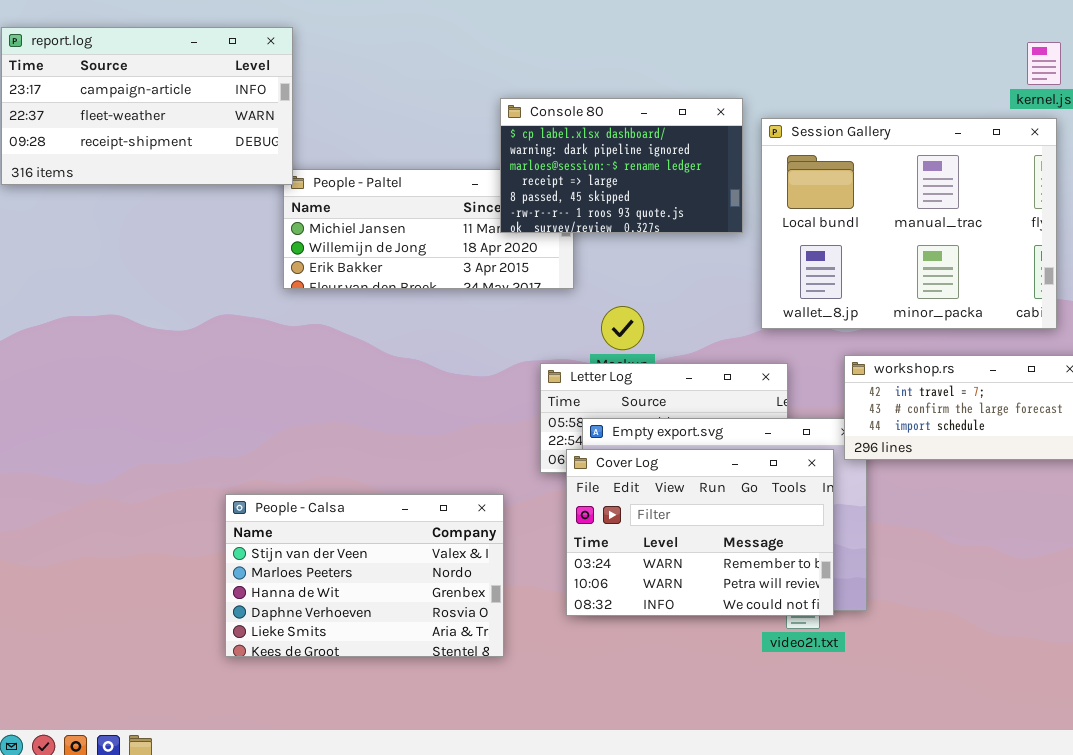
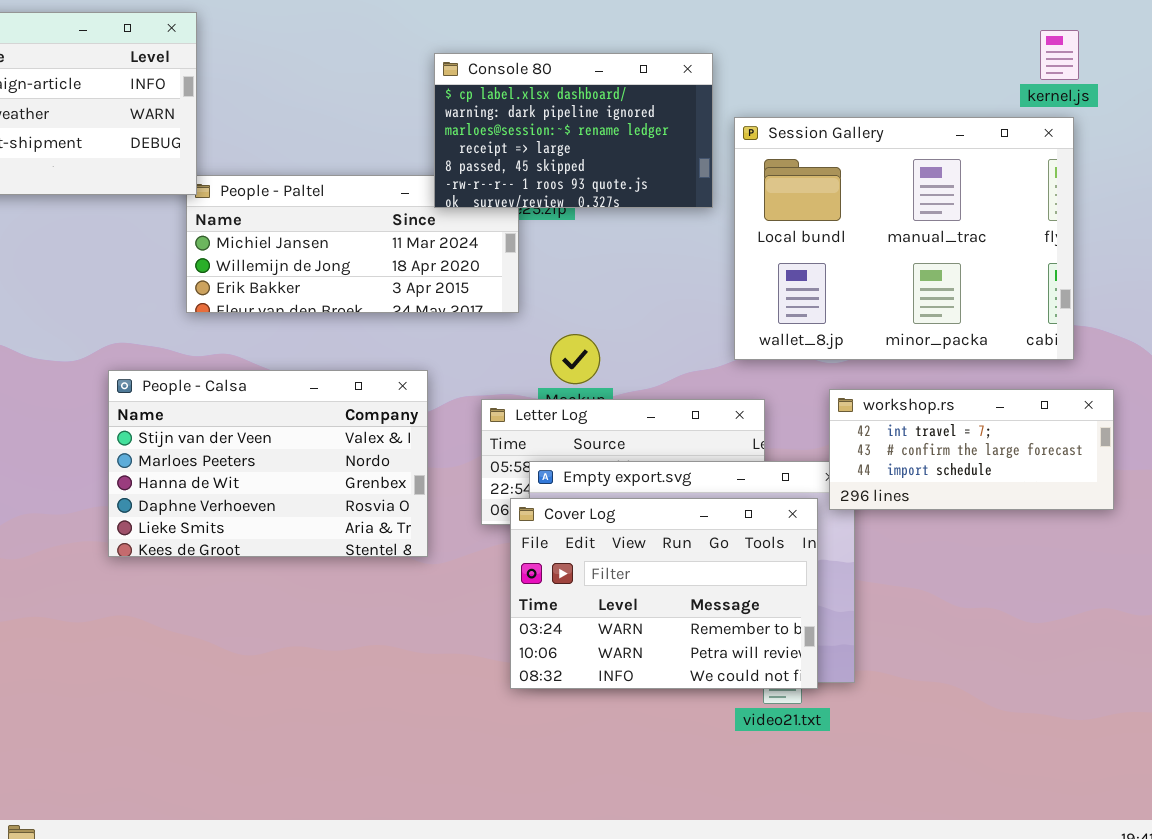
Console 80: [500,98,743,233] -> [434,53,713,208], moved
People - Calsa: [225,494,504,657] -> [108,370,428,557], moved

